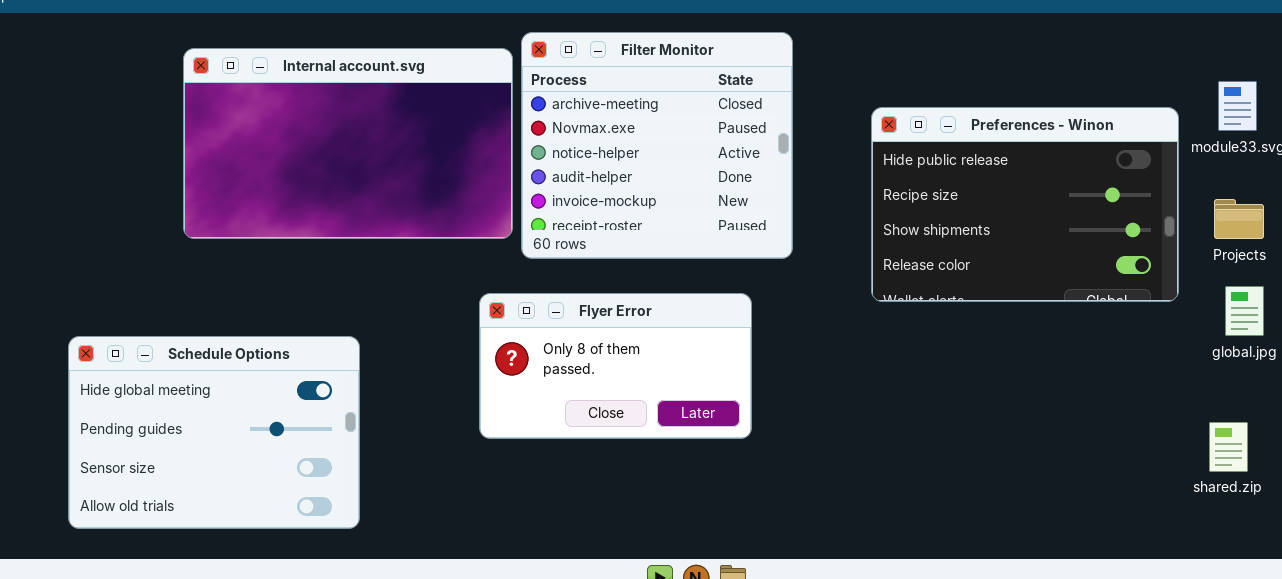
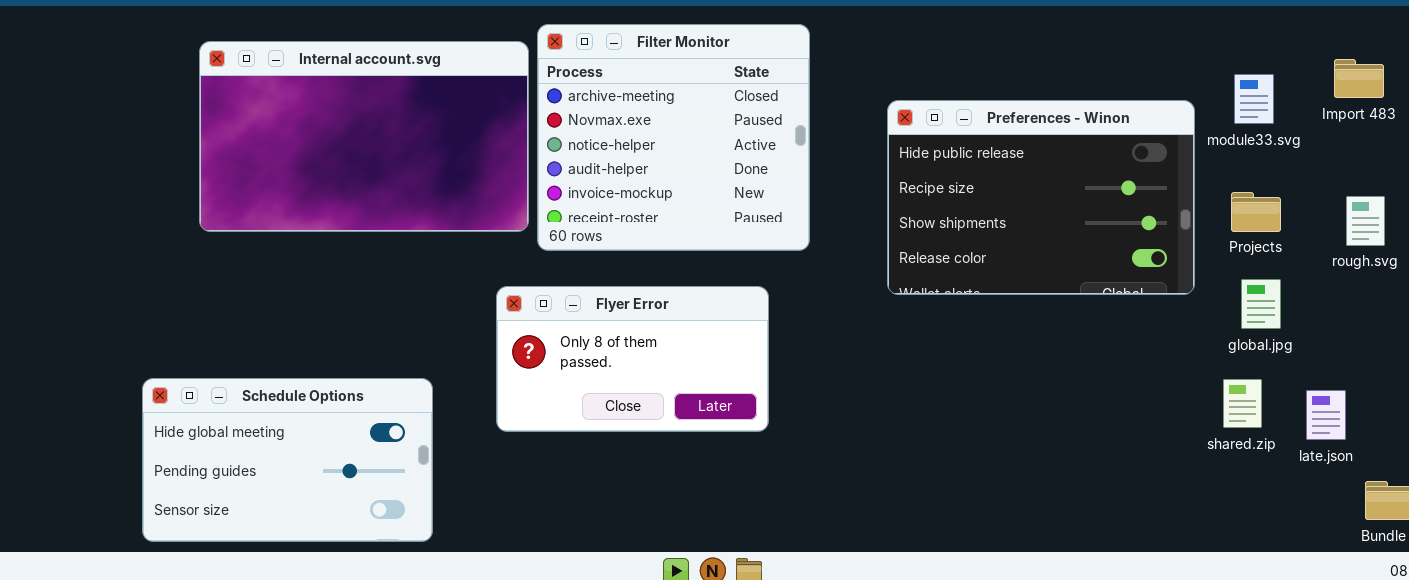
Schedule Options: [68,336,360,529] -> [142,378,433,542], moved, resized
shared.zip: [1209,422,1248,472] -> [1223,379,1262,428], moved

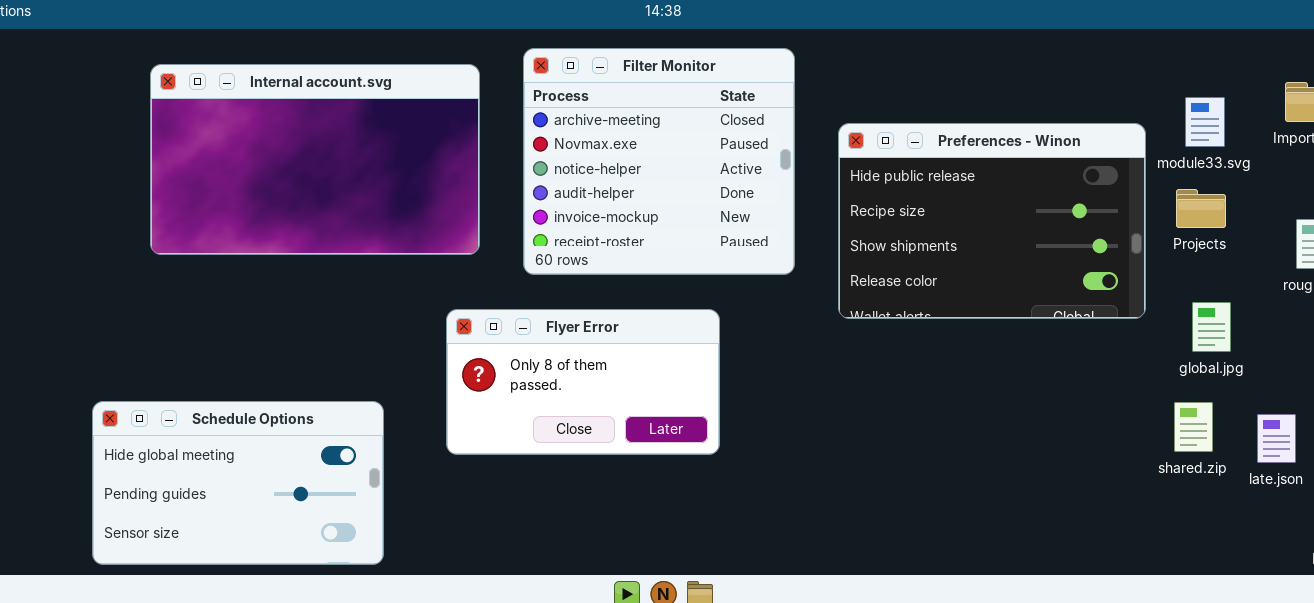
Filter Monitor: [537,24,810,251] -> [523,48,795,275], moved
Projects: [1231,192,1281,232] -> [1176,189,1226,228], moved

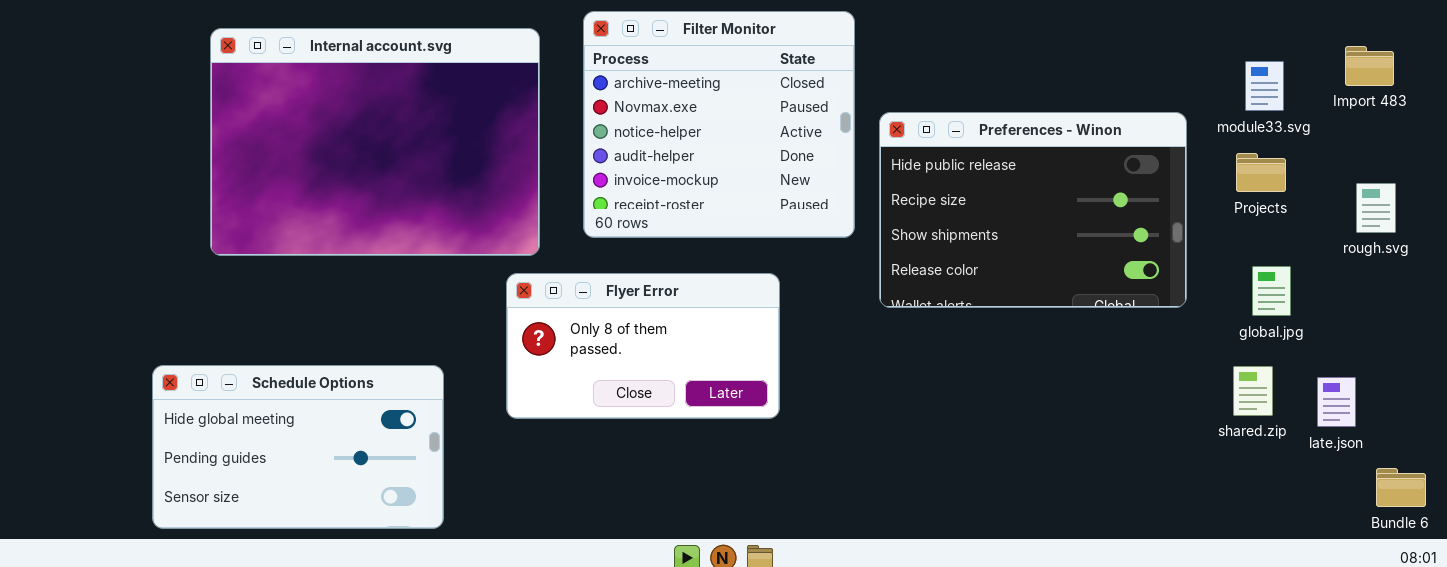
Internal account.svg: [150,64,480,255] -> [210,28,540,256], resized
Preferences - Winon: [838,123,1146,319] -> [879,112,1187,308], moved

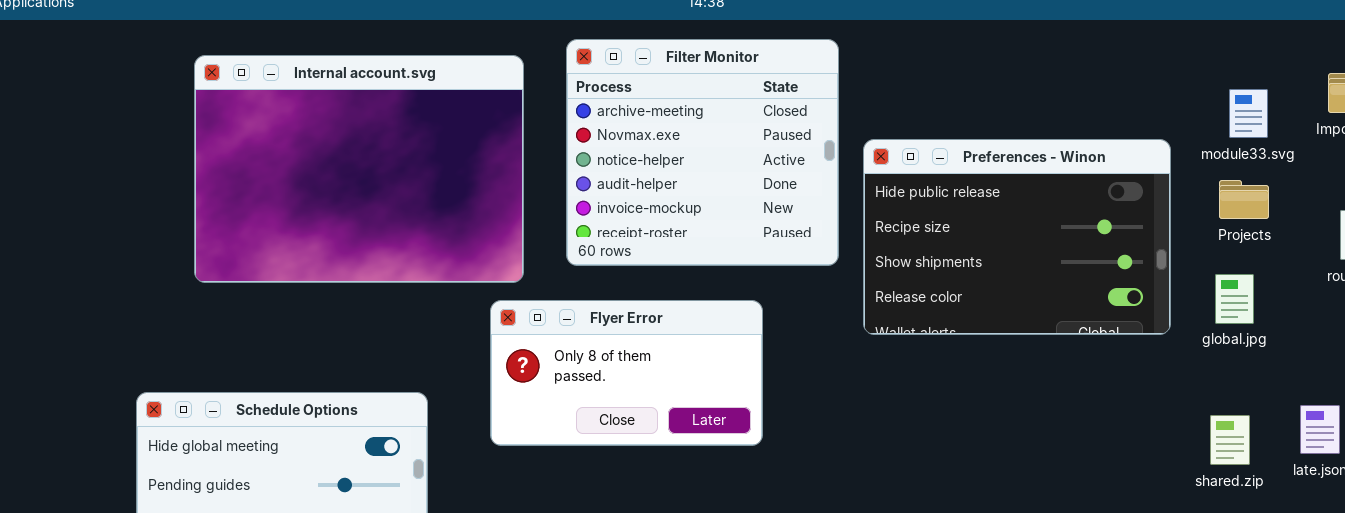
global.jpg: [1252,266,1291,316] -> [1215,274,1254,324], moved
shared.zip: [1233,366,1273,416] -> [1210,415,1250,465], moved

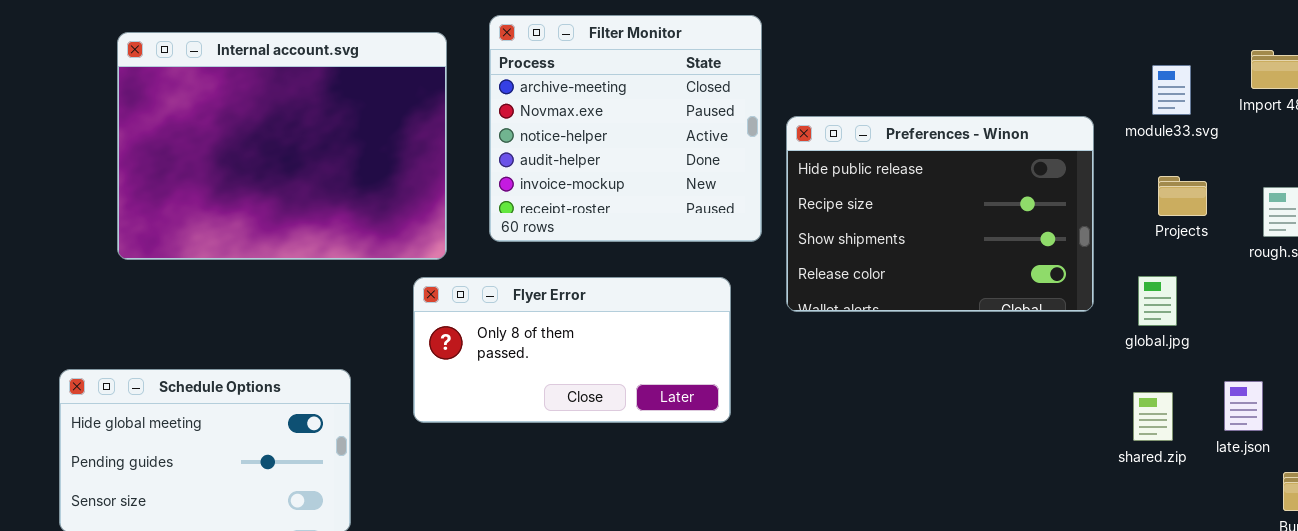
Projects: [1219,180,1269,219] -> [1158,176,1207,216], moved
global.jpg: [1215,274,1254,324] -> [1138,276,1177,326], moved
Flyer Error: [490,300,763,446] -> [413,277,731,423], resized

